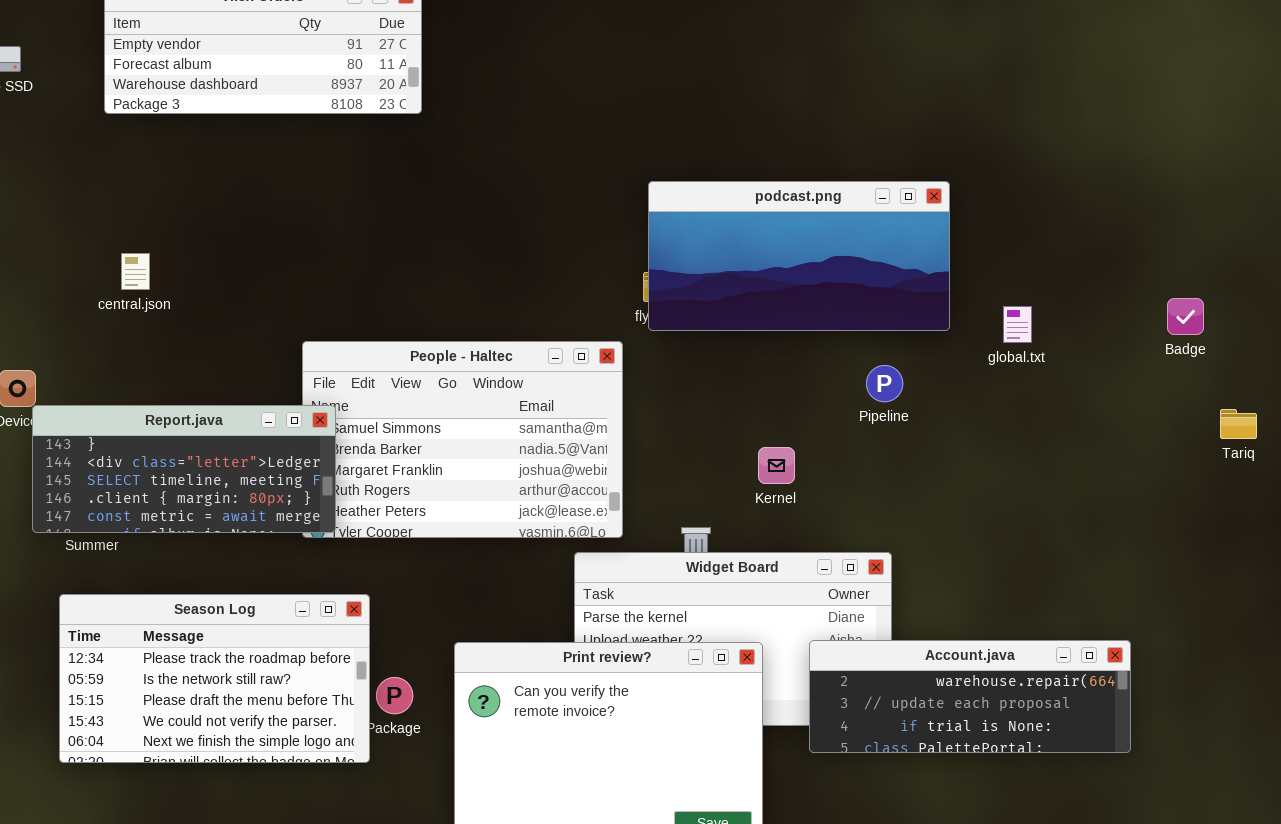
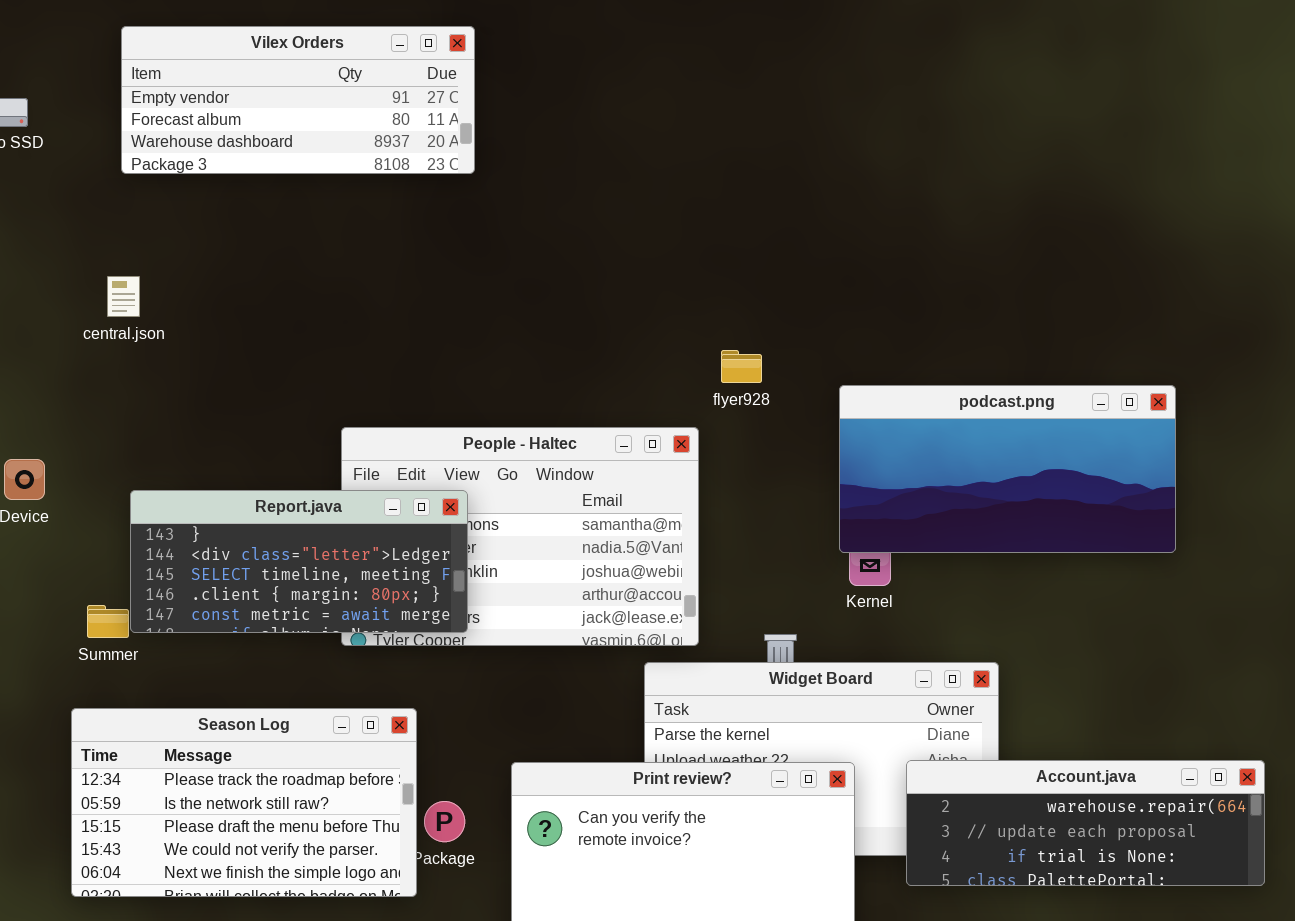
podcast.png: [648,181,950,331] -> [839,385,1176,553], moved
central.json: [121,253,150,290] -> [107,276,140,317], moved
Report.java: [32,405,336,533] -> [130,490,468,633], moved

